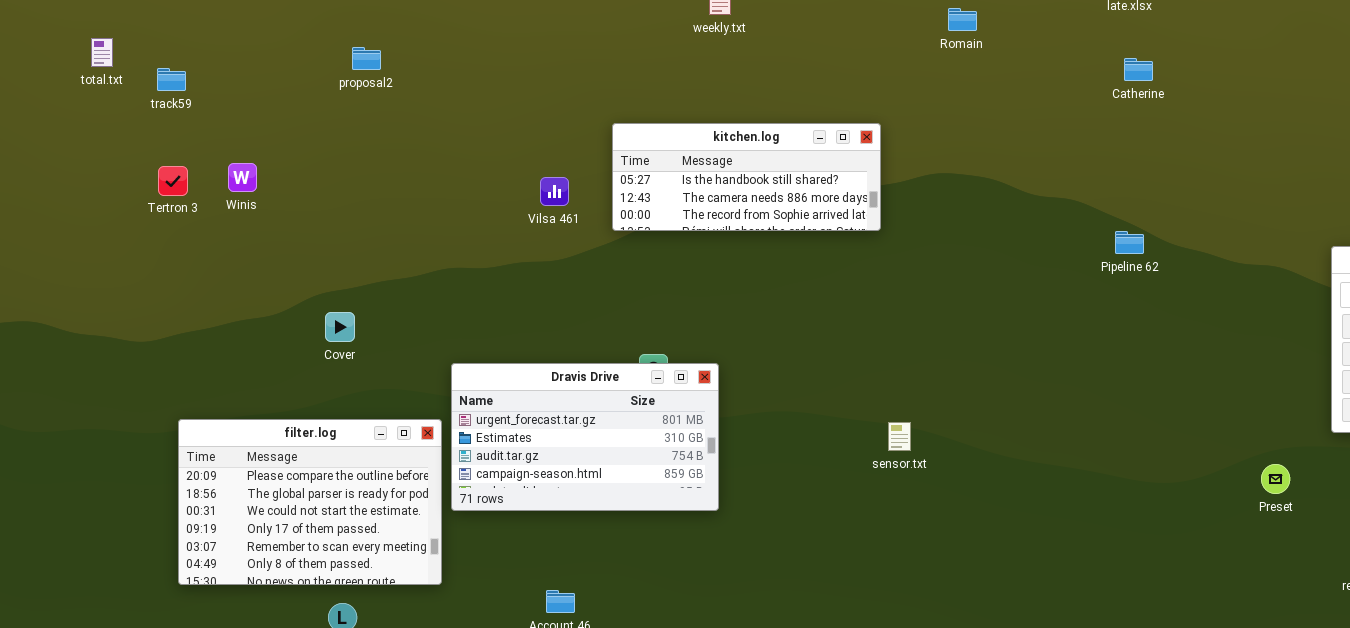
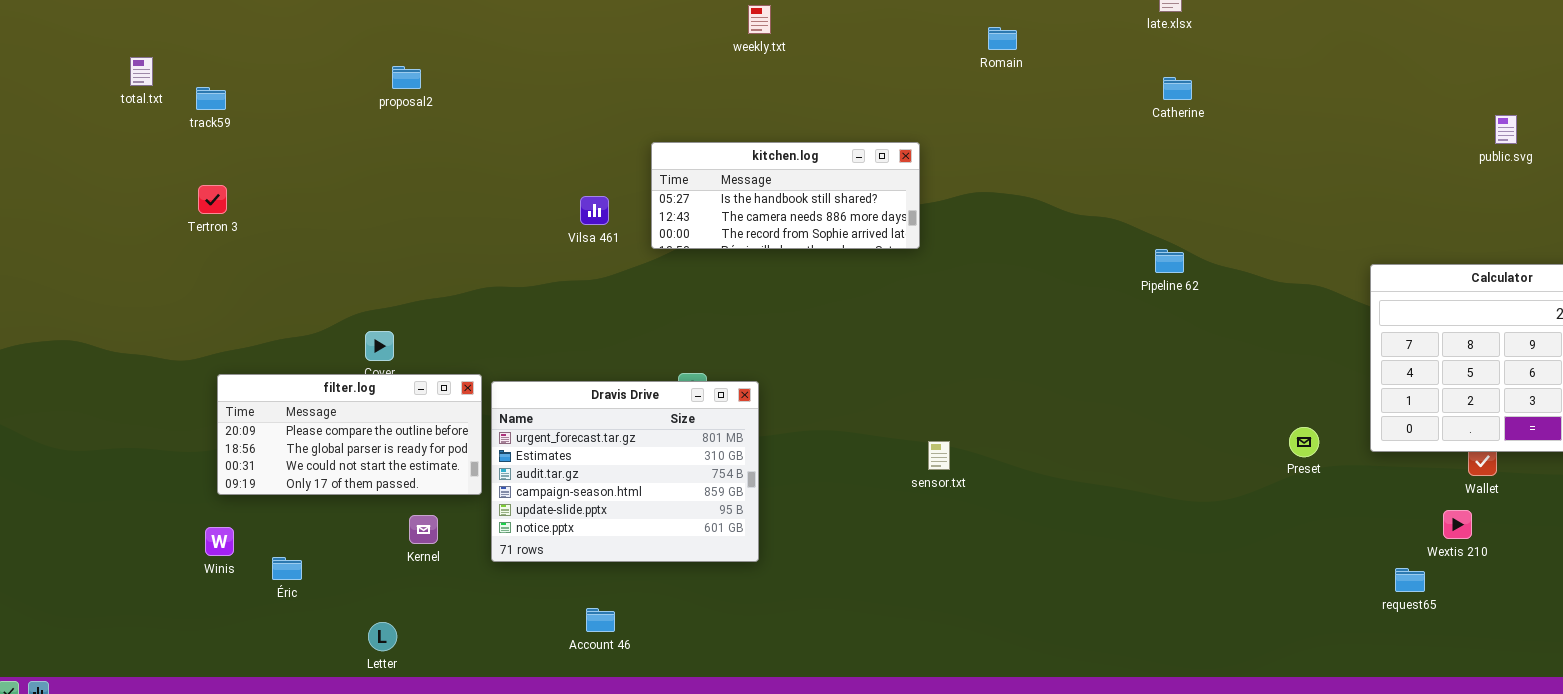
Winis: [228,163,257,192] -> [205,527,234,556], moved
Dravis Drive: [451,363,719,511] -> [491,381,759,562], resized
filter.log: [178,419,442,585] -> [217,374,482,495], moved, resized
Preset: [1261,464,1290,494] -> [1289,427,1319,457], moved

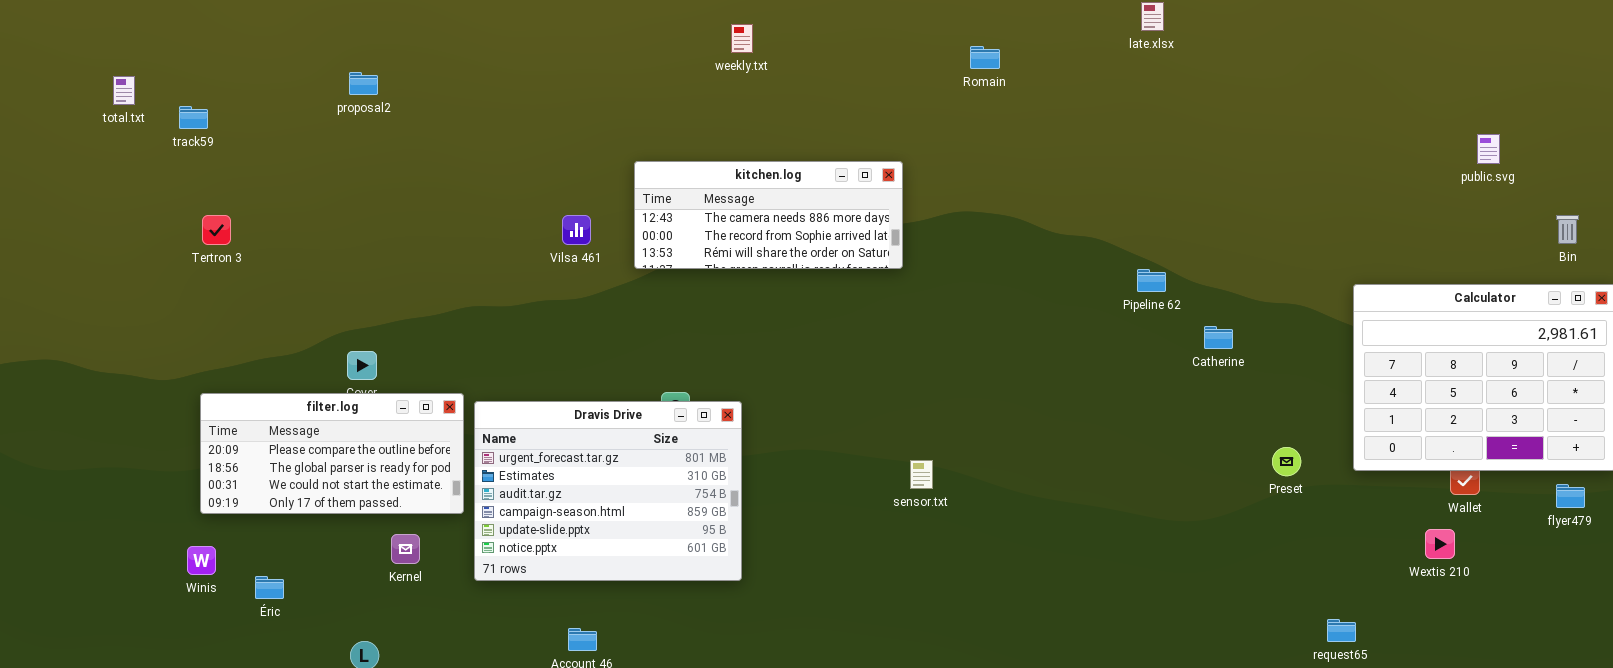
proposal2: [392,66,421,89] -> [349,72,378,95], moved
Catherine: [1163,77,1192,100] -> [1204,326,1233,349], moved
kitchen.log: [651,142,920,249] -> [634,161,903,269], scrolled down 1 row
Tertron 3: [198,185,227,214] -> [202,215,231,245], moved
request65: [1395,568,1425,592] -> [1327,619,1356,642], moved

